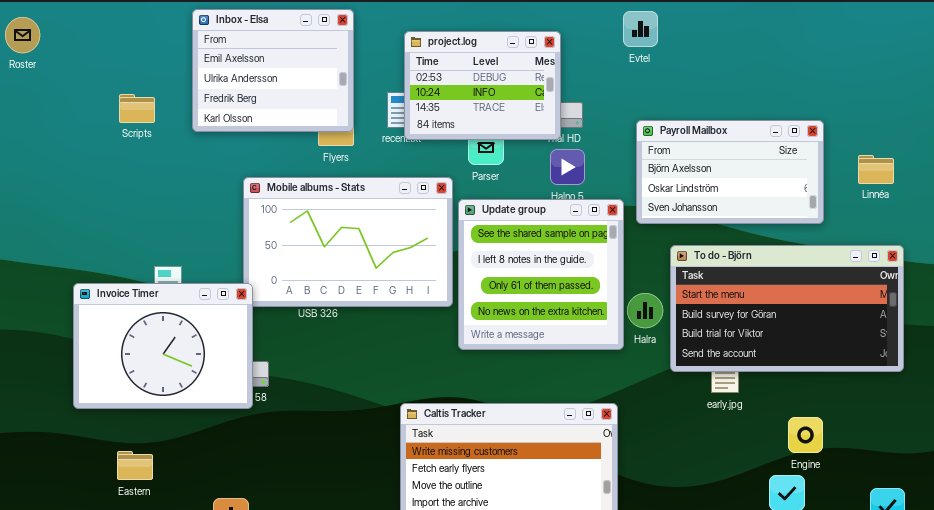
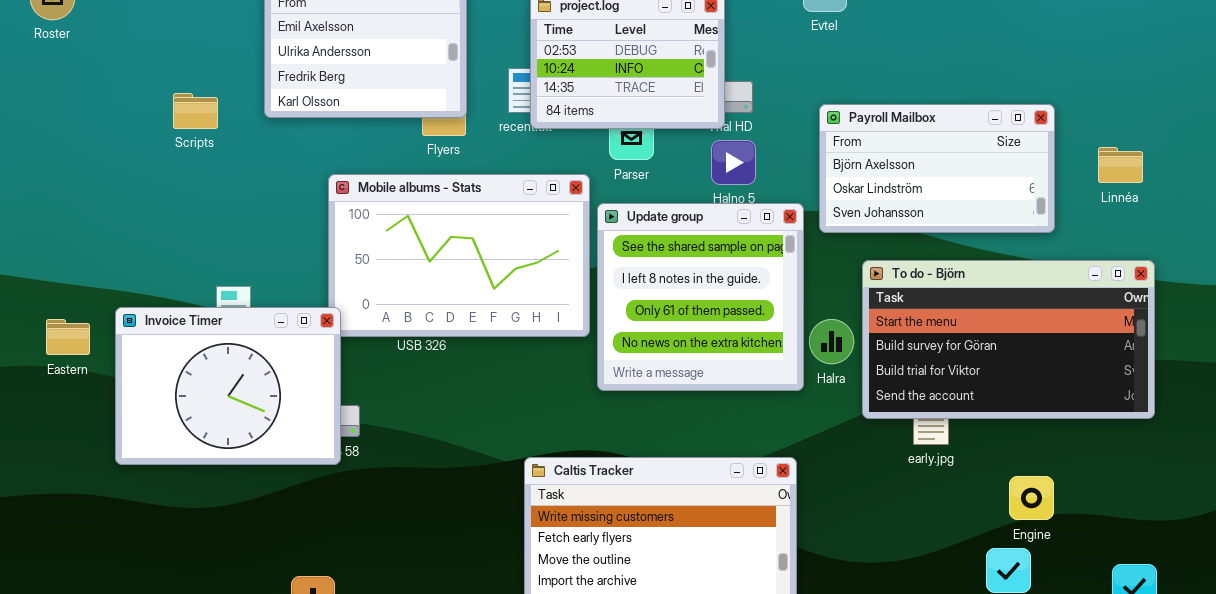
Scripts: [119,94,155,123] -> [173,93,218,129], moved
Eastern: [117,451,153,480] -> [46,319,90,355], moved

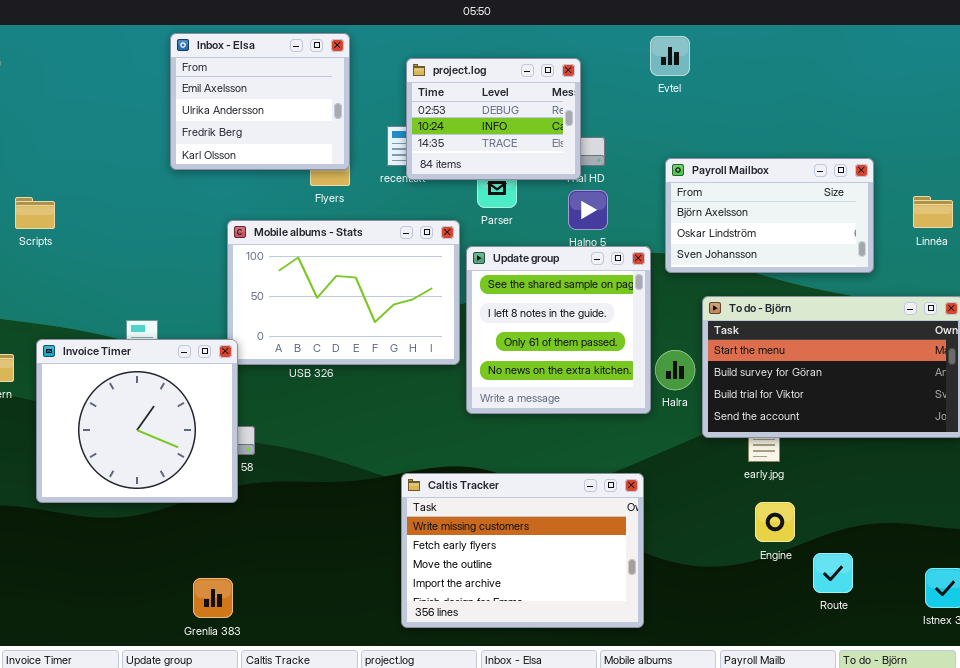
Scripts: [173,93,218,129] -> [15,197,55,229], moved
Invoice Timer: [115,307,341,465] -> [36,339,238,503], resized
Engine: [1009,476,1054,520] -> [755,502,795,542], moved

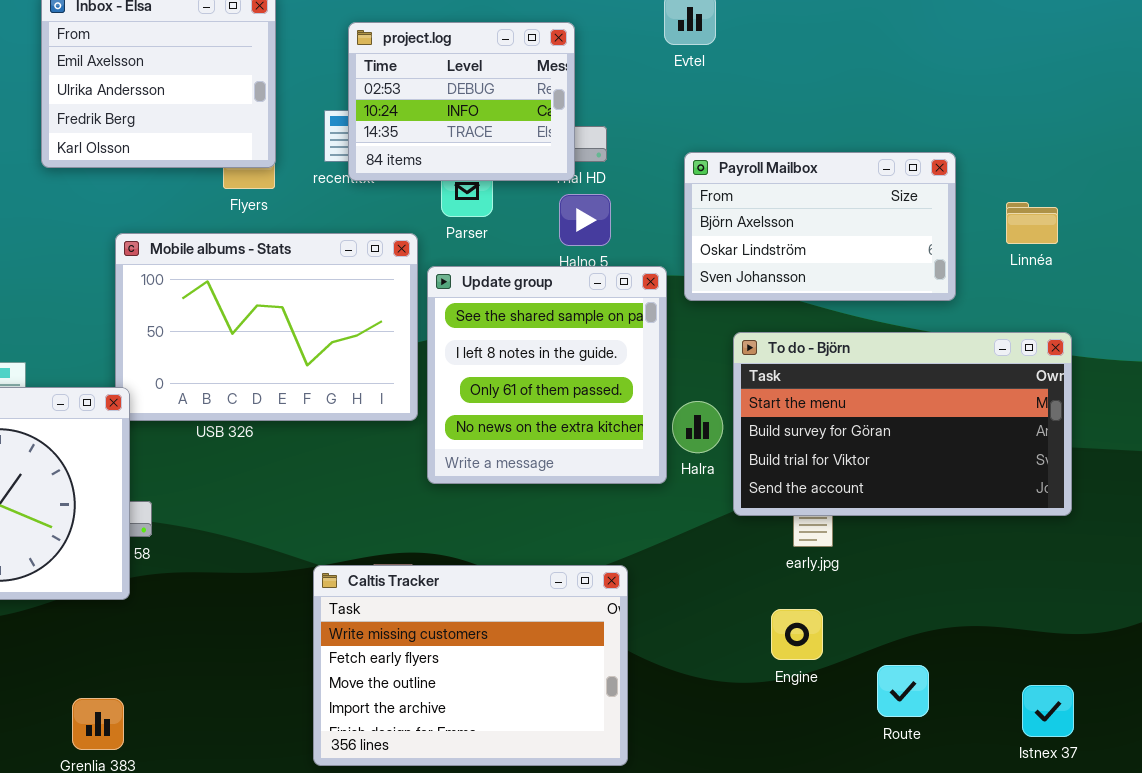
Caltis Tracker: [401,473,644,628] -> [313,565,628,766], moved
Engine: [755,502,795,542] -> [771,609,823,660], moved

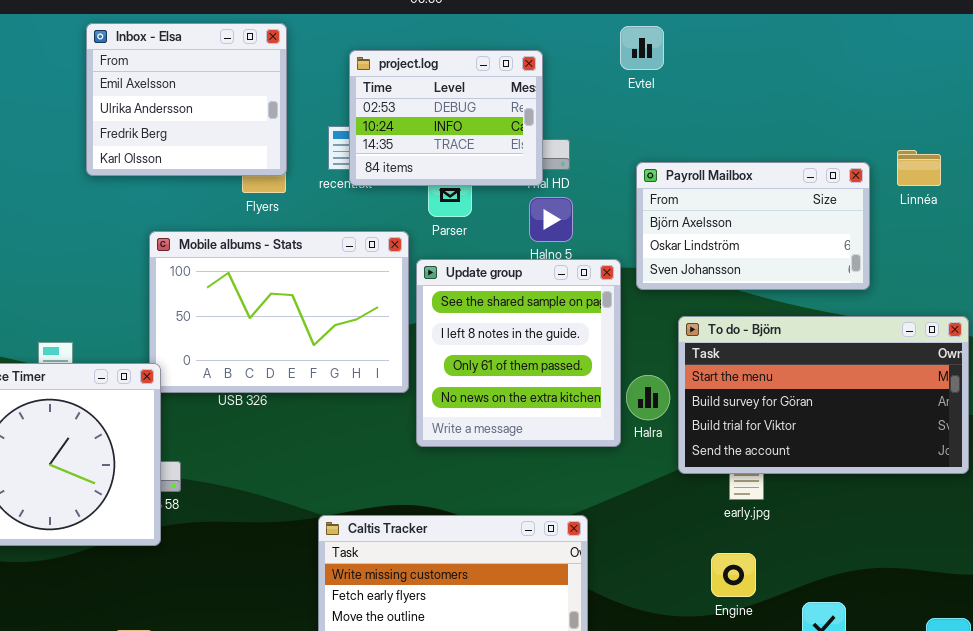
Linnéa: [1006,202,1058,244] -> [897,150,941,186], moved

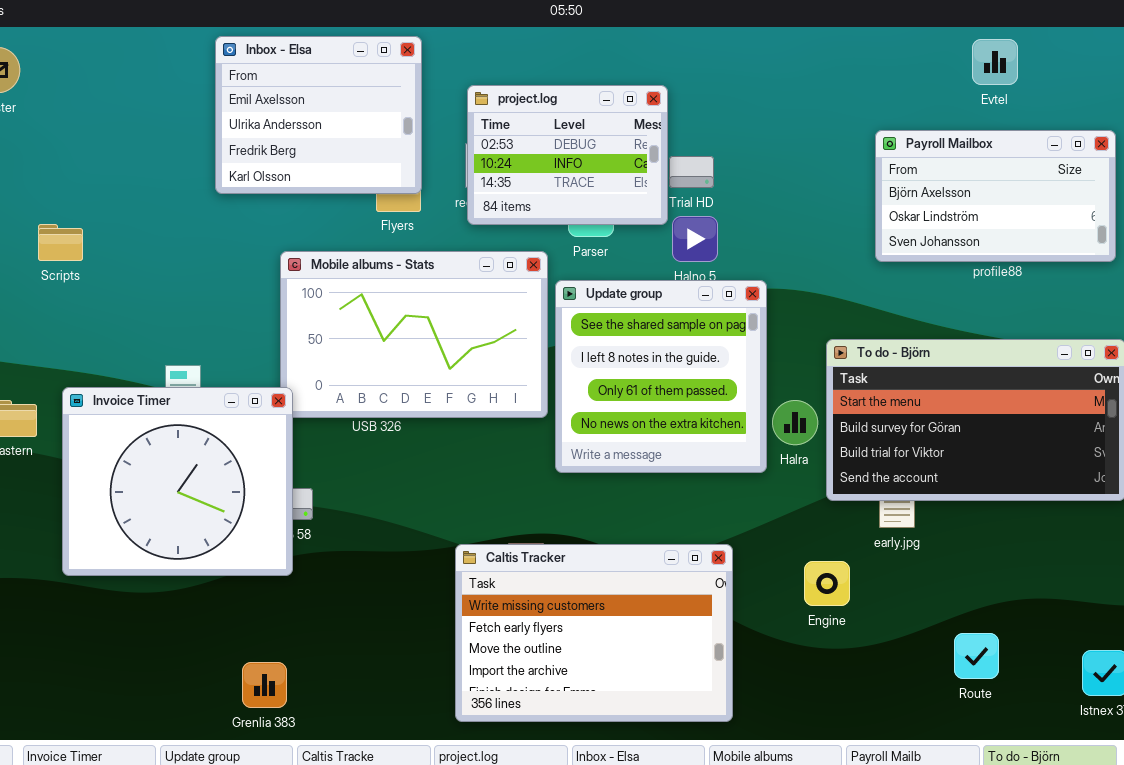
Evtel: [620,26,664,70] -> [972,39,1018,85], moved
project.log: [349,50,543,186] -> [467,85,668,225], moved
Payroll Mailbox: [636,162,870,290] -> [875,130,1116,262], moved
Engine: [711,553,756,597] -> [804,561,850,606], moved

